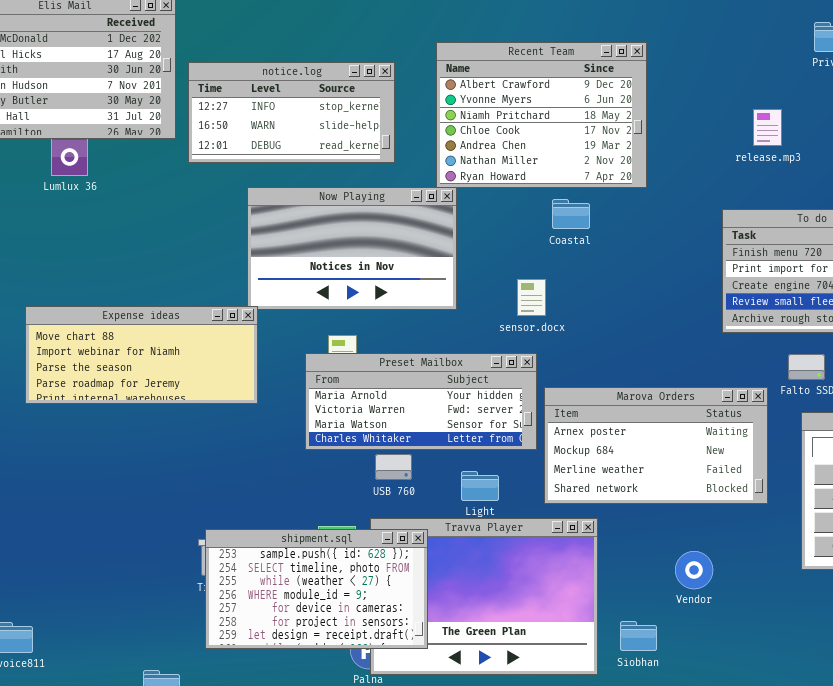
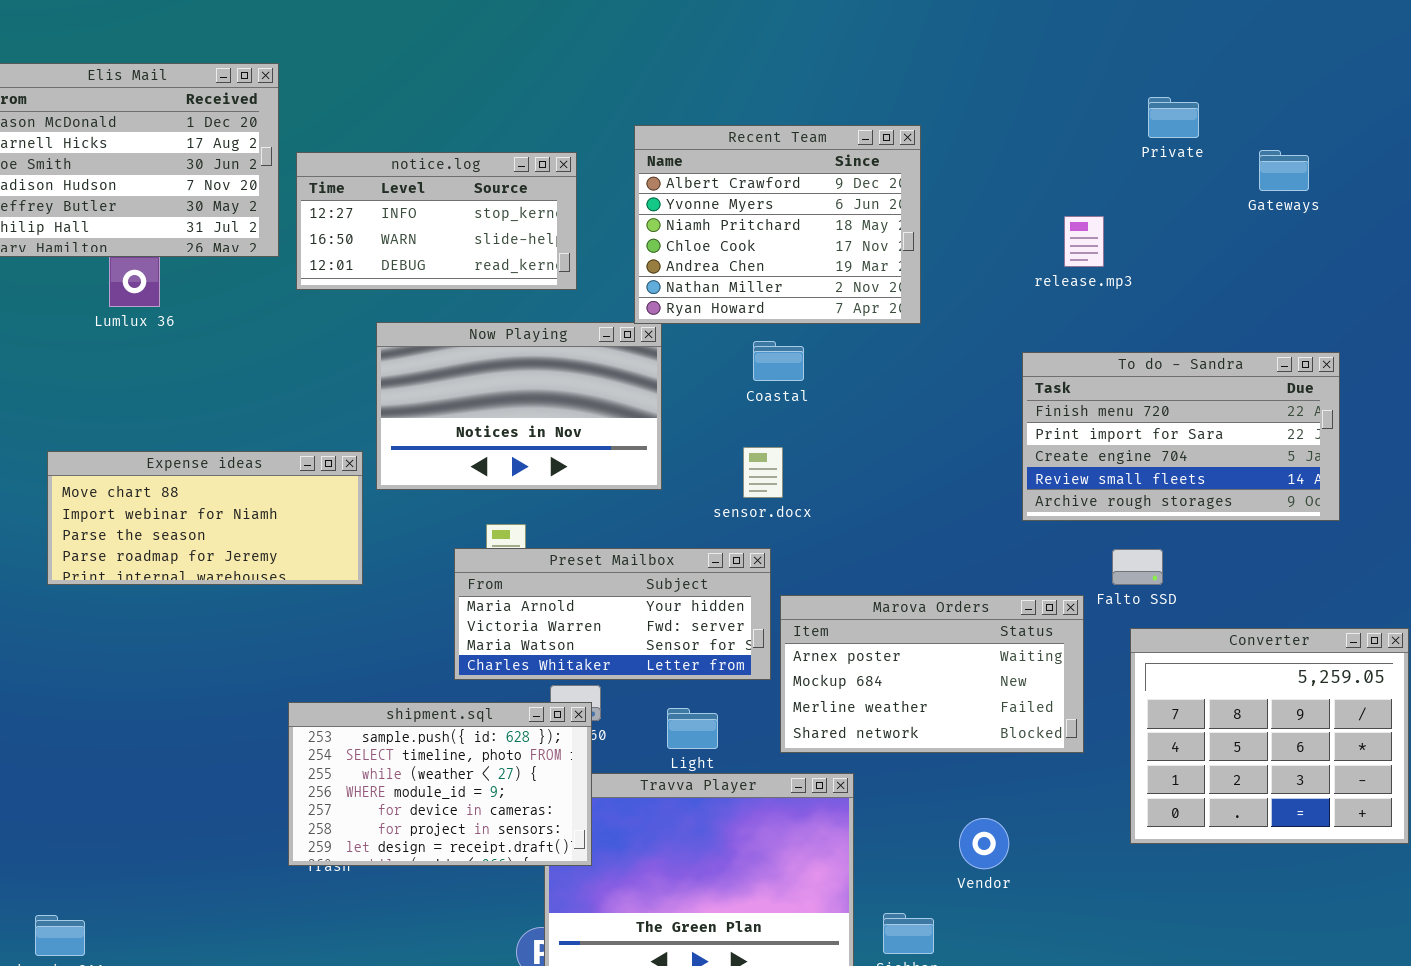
Coastal: [552,199,590,229] -> [753,341,804,381], moved
Expense ideas: [25,306,258,404] -> [47,451,363,585], moved
shipment.sql: [205,529,428,649] -> [288,702,592,866], moved

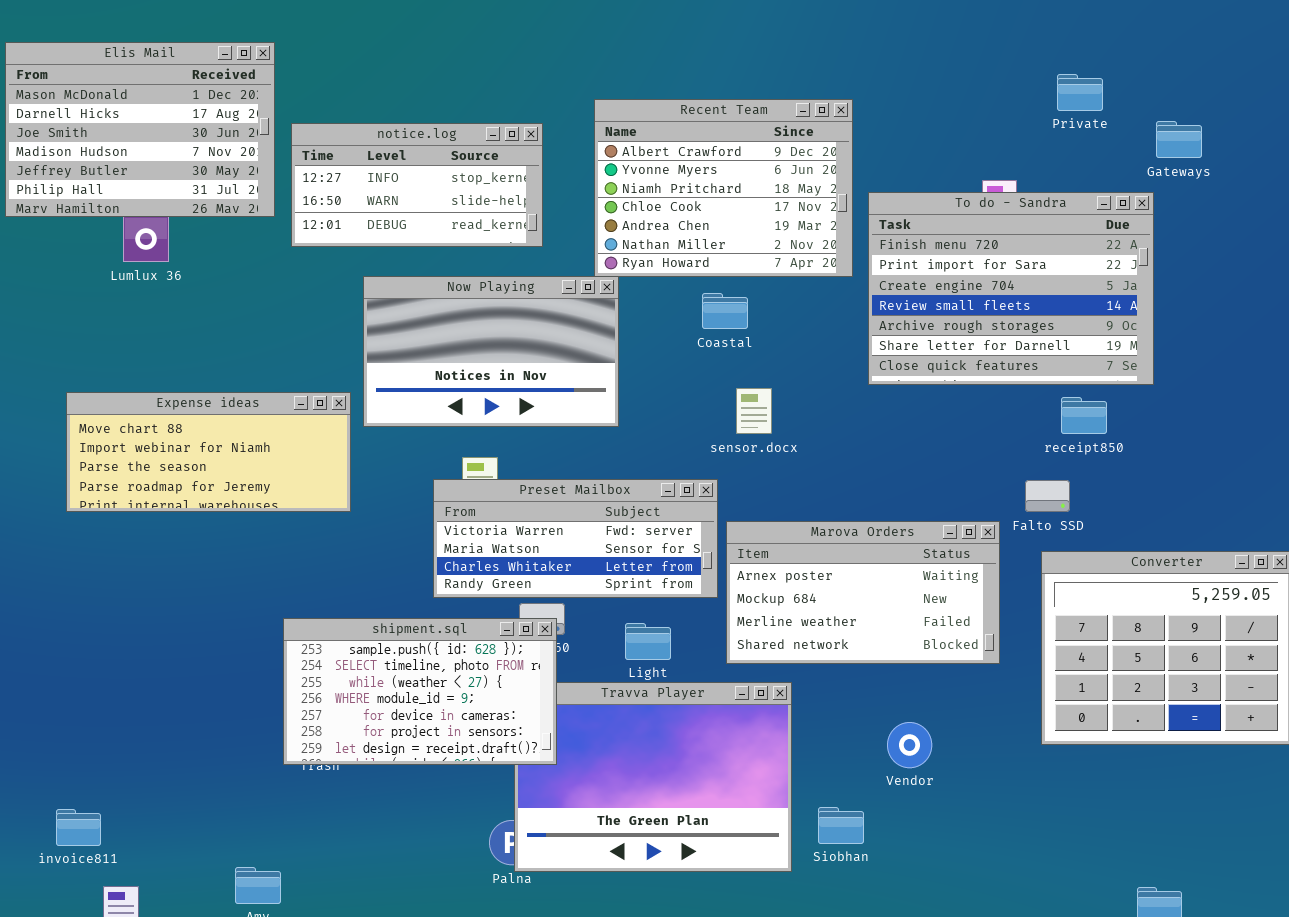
To do - Sandra: [1022,352,1340,521] -> [868,192,1154,385], moved, resized
sensor.docx: [743,447,783,498] -> [736,388,772,434], moved
Preset Mailbox: [454,548,771,680] -> [433,479,718,598], scrolled down 1 row

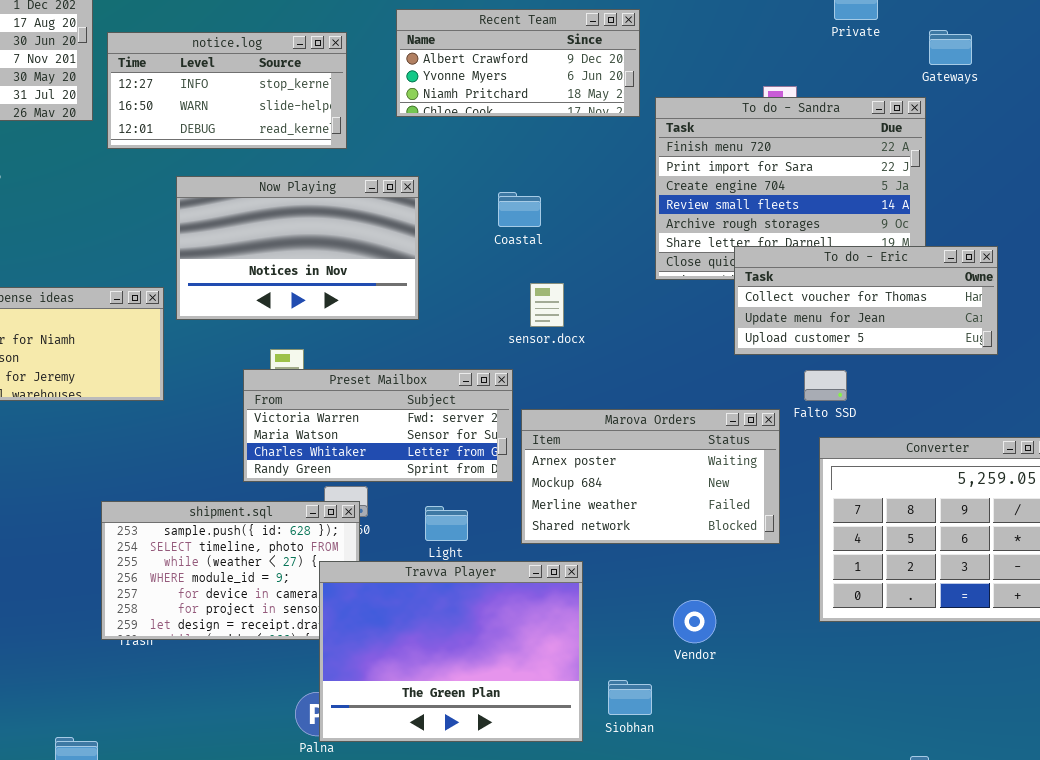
Recent Team: [594,99,853,277] -> [396,9,640,117], resized
To do - Eric: none -> [734,246,998,355], opened
Travva Player: [514,682,792,872] -> [319,561,583,742], raised

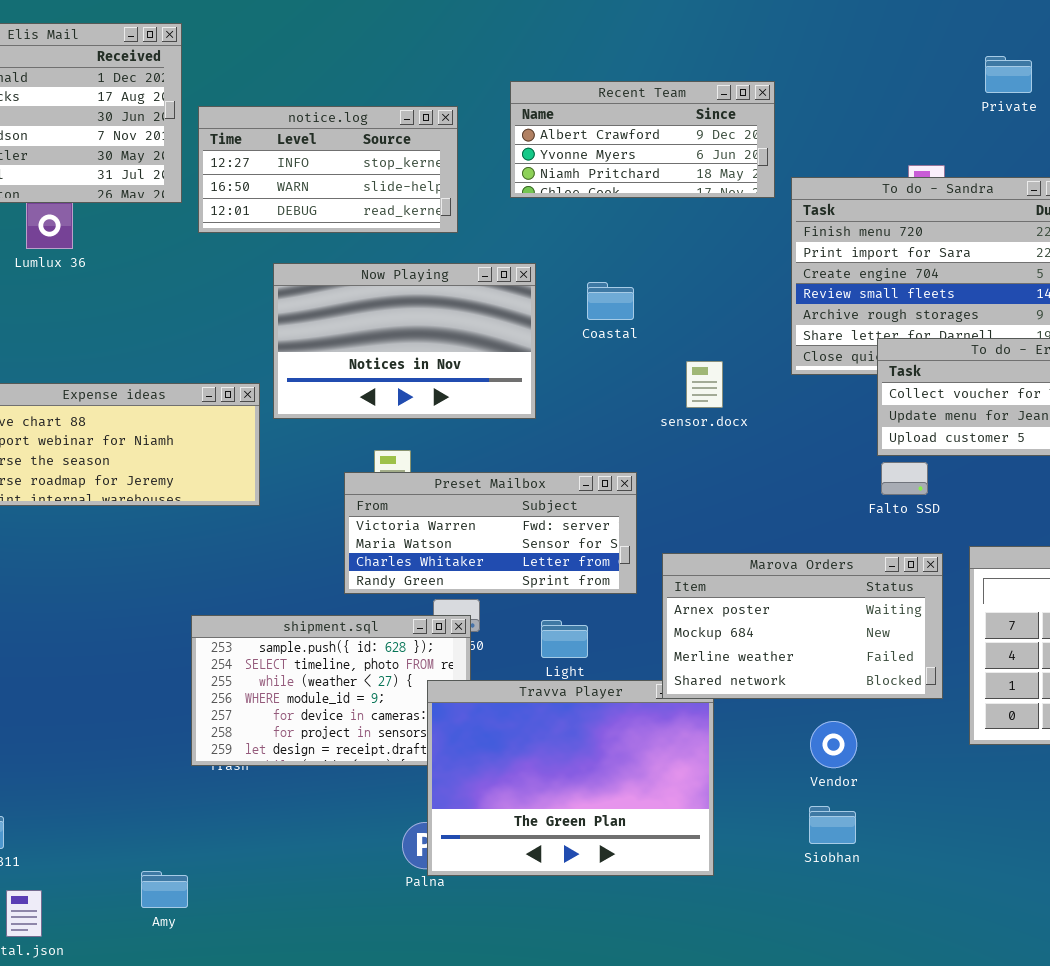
Coastal: [498,192,541,227] -> [587,282,634,320], moved
sensor.docx: [530,283,564,327] -> [686,361,723,408], moved
Falto SSD: [804,370,847,401] -> [881,462,928,495], moved
Marova Orders: [521,409,780,544] -> [662,553,943,699], moved
Siobhan: [608,680,652,715] -> [809,806,856,844], moved

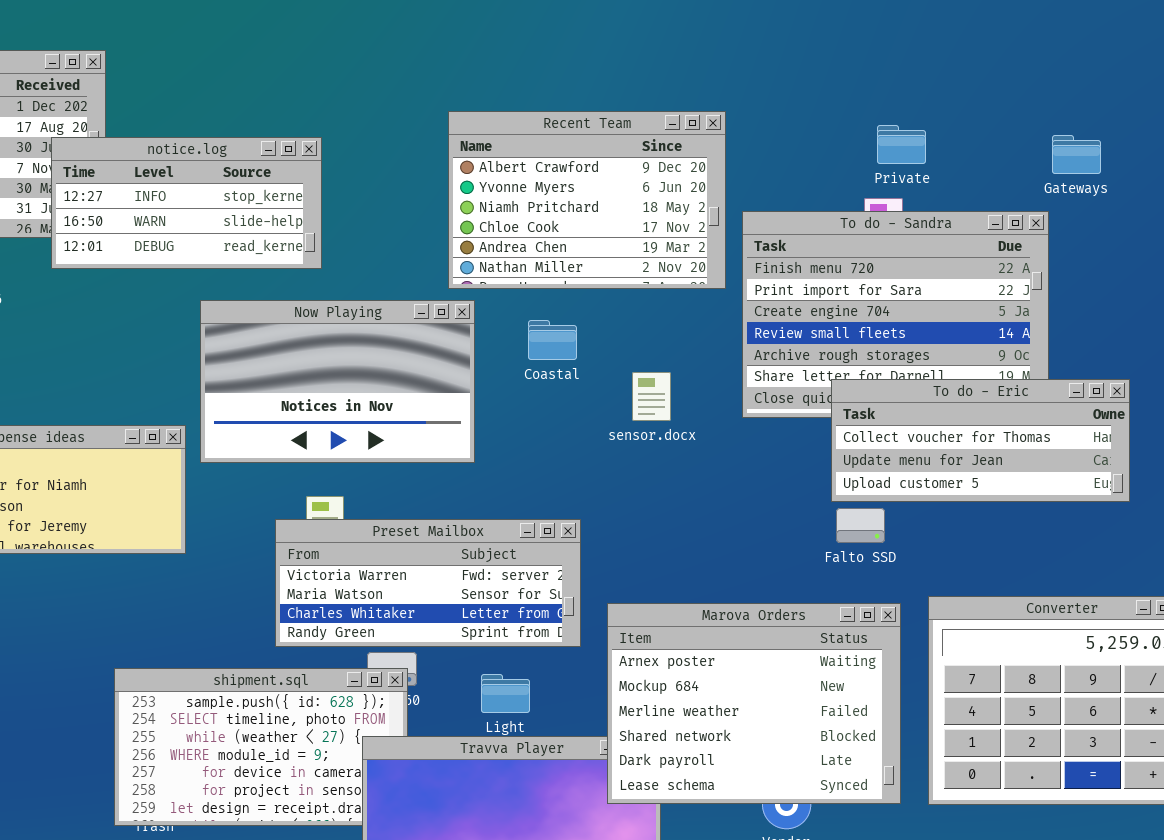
Private: [985,56,1032,93] -> [877,125,926,164], moved
Recent Team: [510,81,775,198] -> [448,111,726,289], resized
notice.log: [198,106,458,233] -> [51,137,322,269], moved
sensor.docx: [686,361,723,408] -> [632,372,671,421], moved
Marova Orders: [662,553,943,699] -> [607,603,901,804], resized

